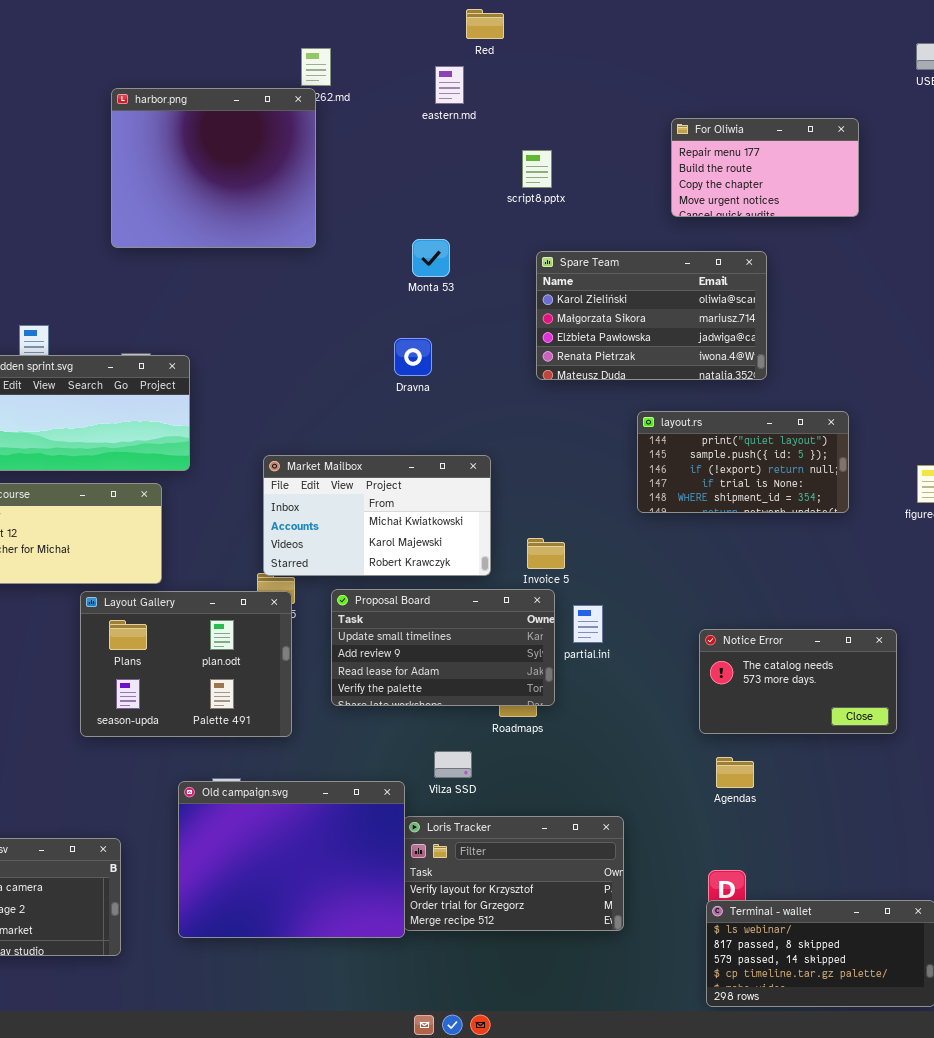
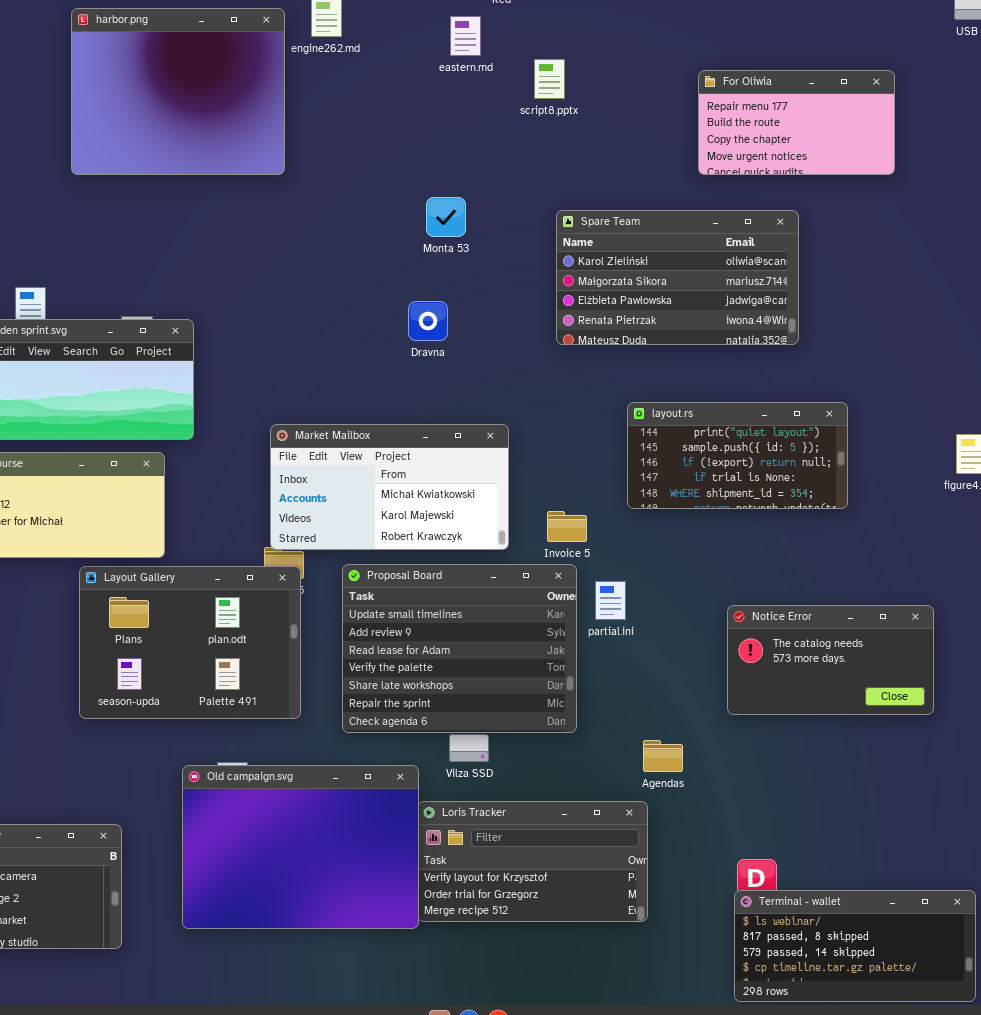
harbor.png: [111,88,316,248] -> [71,8,285,175], moved
script8.pptx: [522,150,552,188] -> [534,59,565,99], moved
layout.rs: [637,411,849,513] -> [627,402,848,509], moved
Proposal Board: [331,589,555,706] -> [342,564,577,733], resized
Agendas: [716,757,754,788] -> [643,740,683,772], moved

